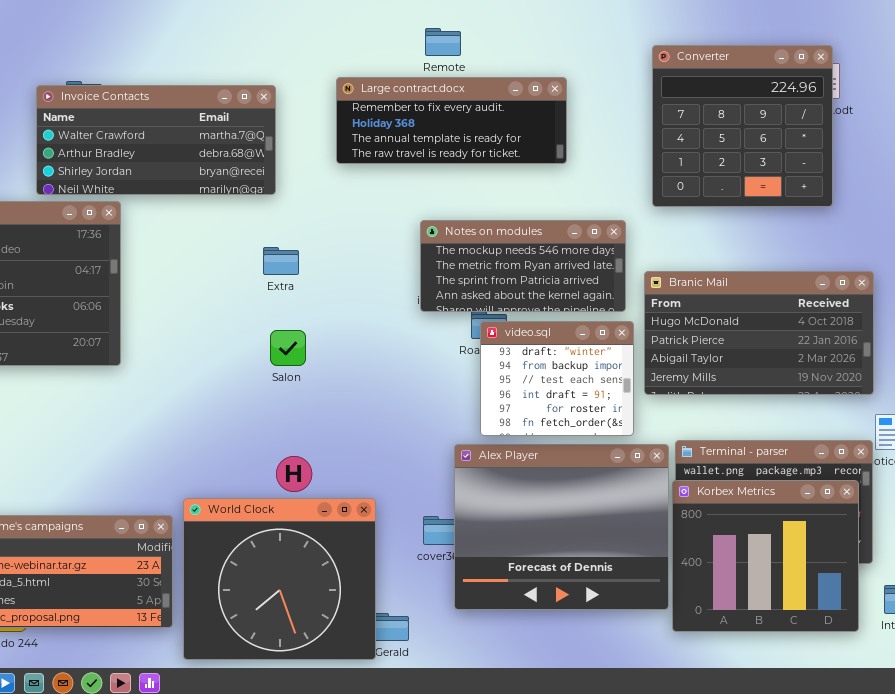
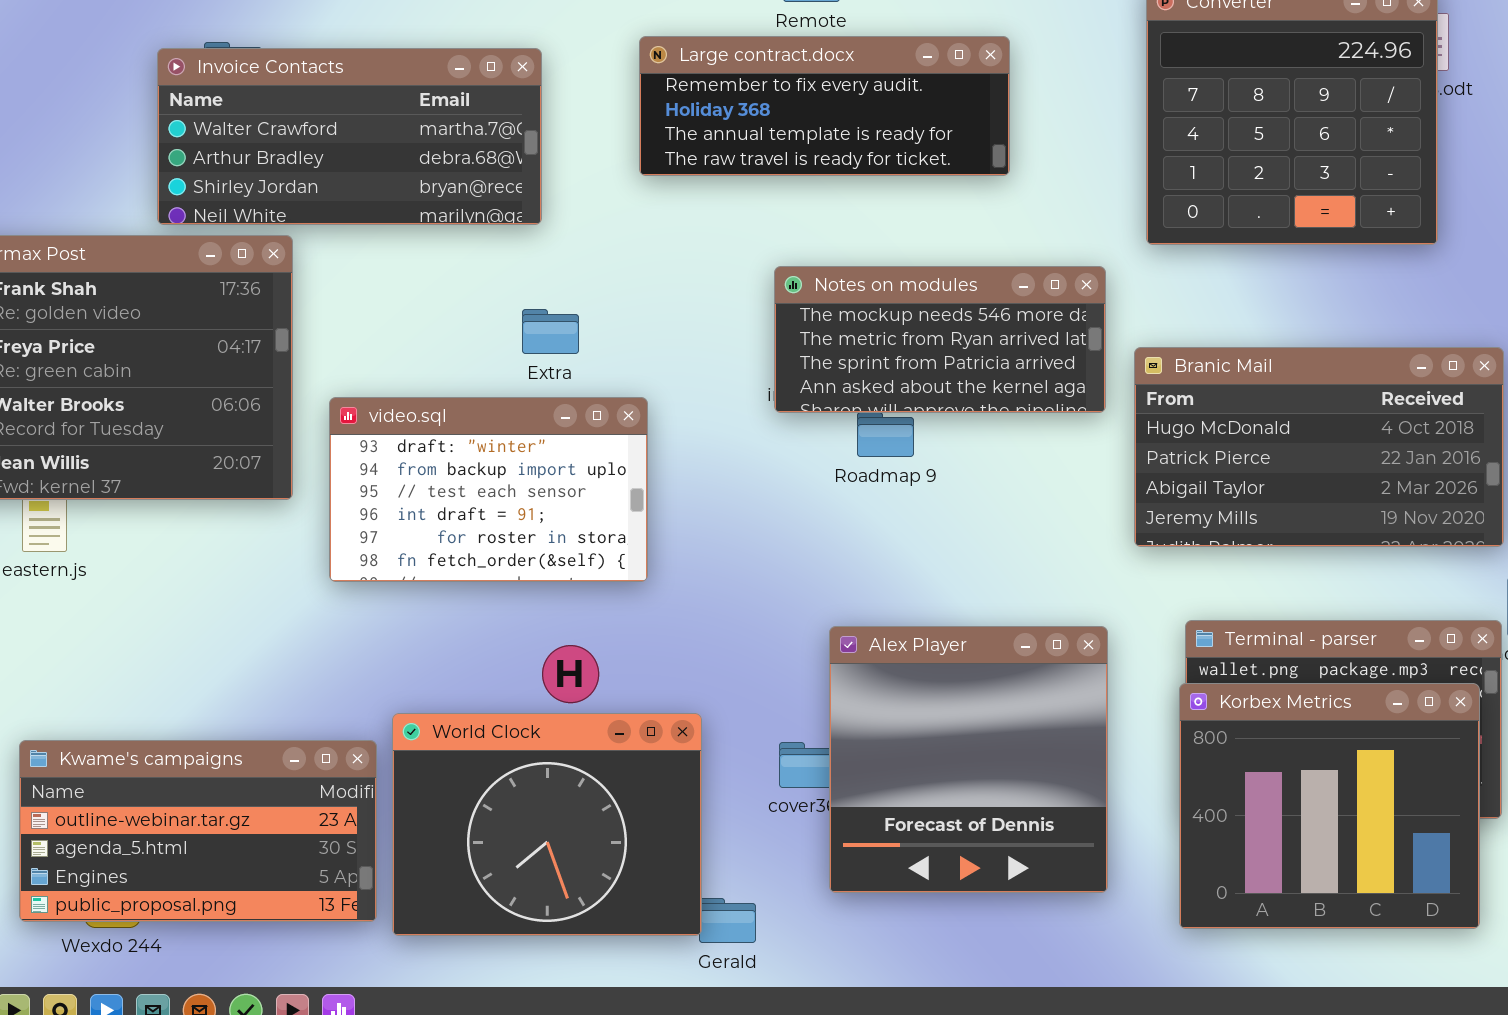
video.sql: [480,321,634,436] -> [329,397,648,582], moved, resized
Alex Player: [454,444,669,610] -> [829,626,1108,893], resized
World Clock: [183,498,376,660] -> [392,713,702,936], resized

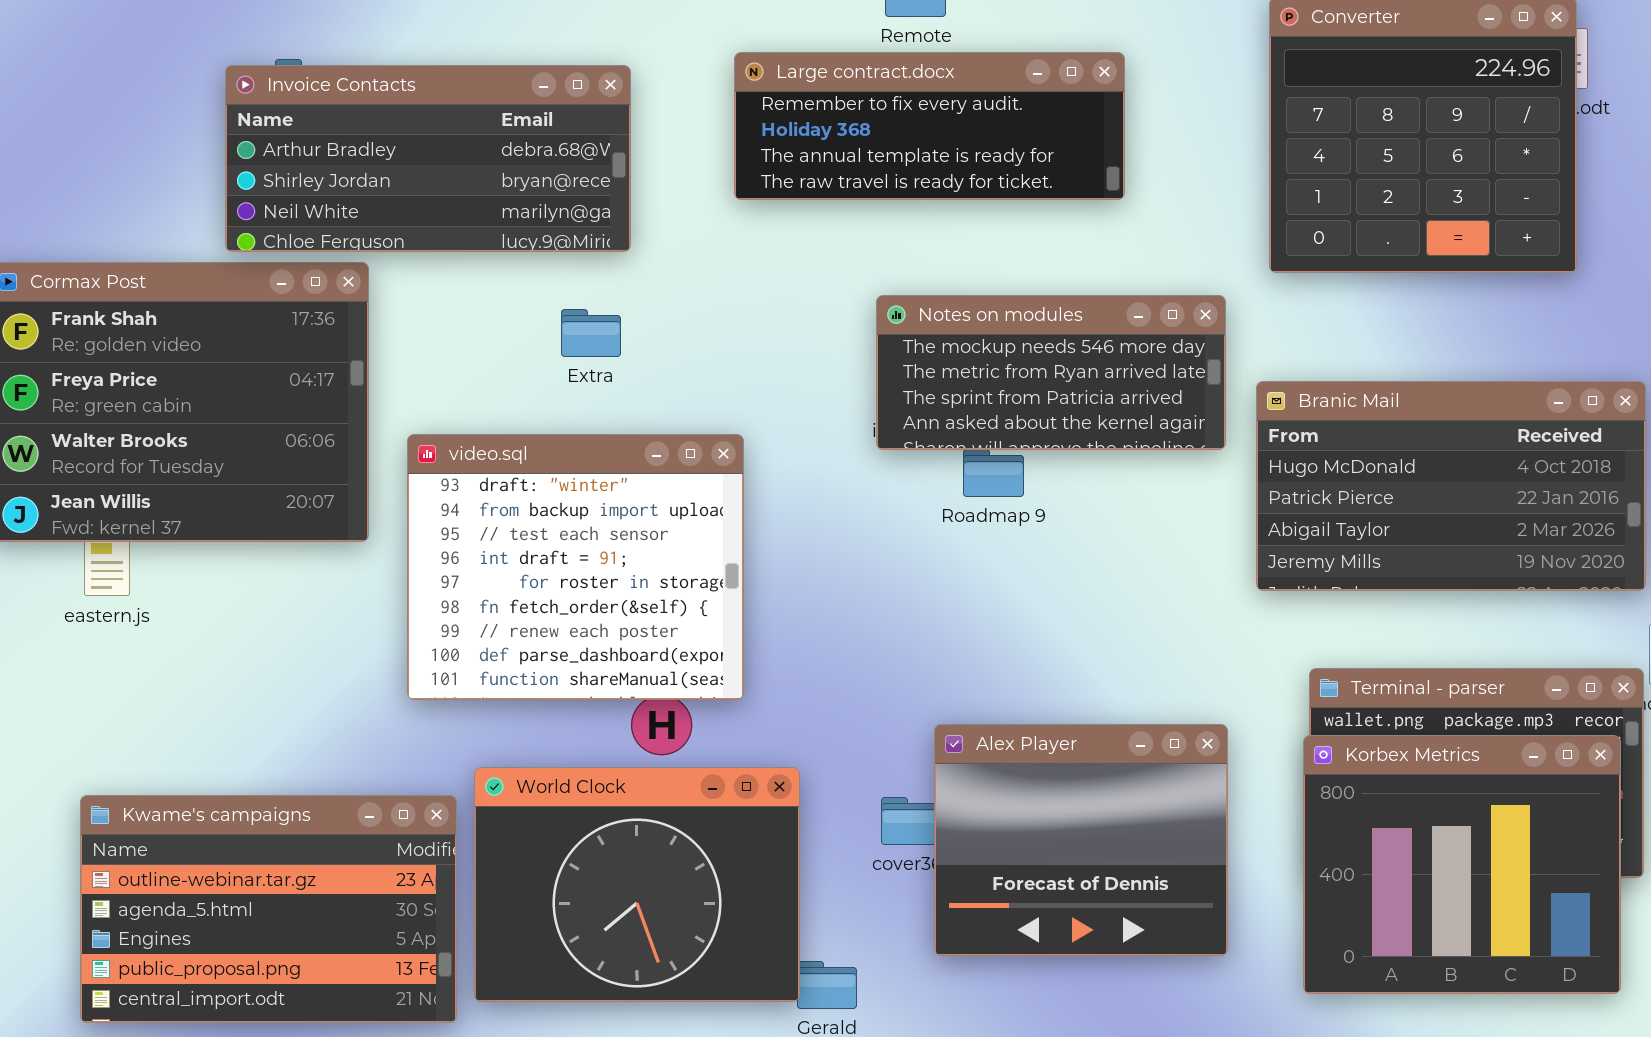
Invoice Contacts: [157,48,542,225] -> [225,65,631,252], scrolled down 1 row
Extra: [522,309,579,354] -> [561,309,621,357], moved
video.sql: [329,397,648,582] -> [407,434,744,700], resized
Alex Player: [829,626,1108,893] -> [934,724,1228,956], resized
Kwame's campaigns: [19,740,377,922] -> [80,795,457,1023], resized

